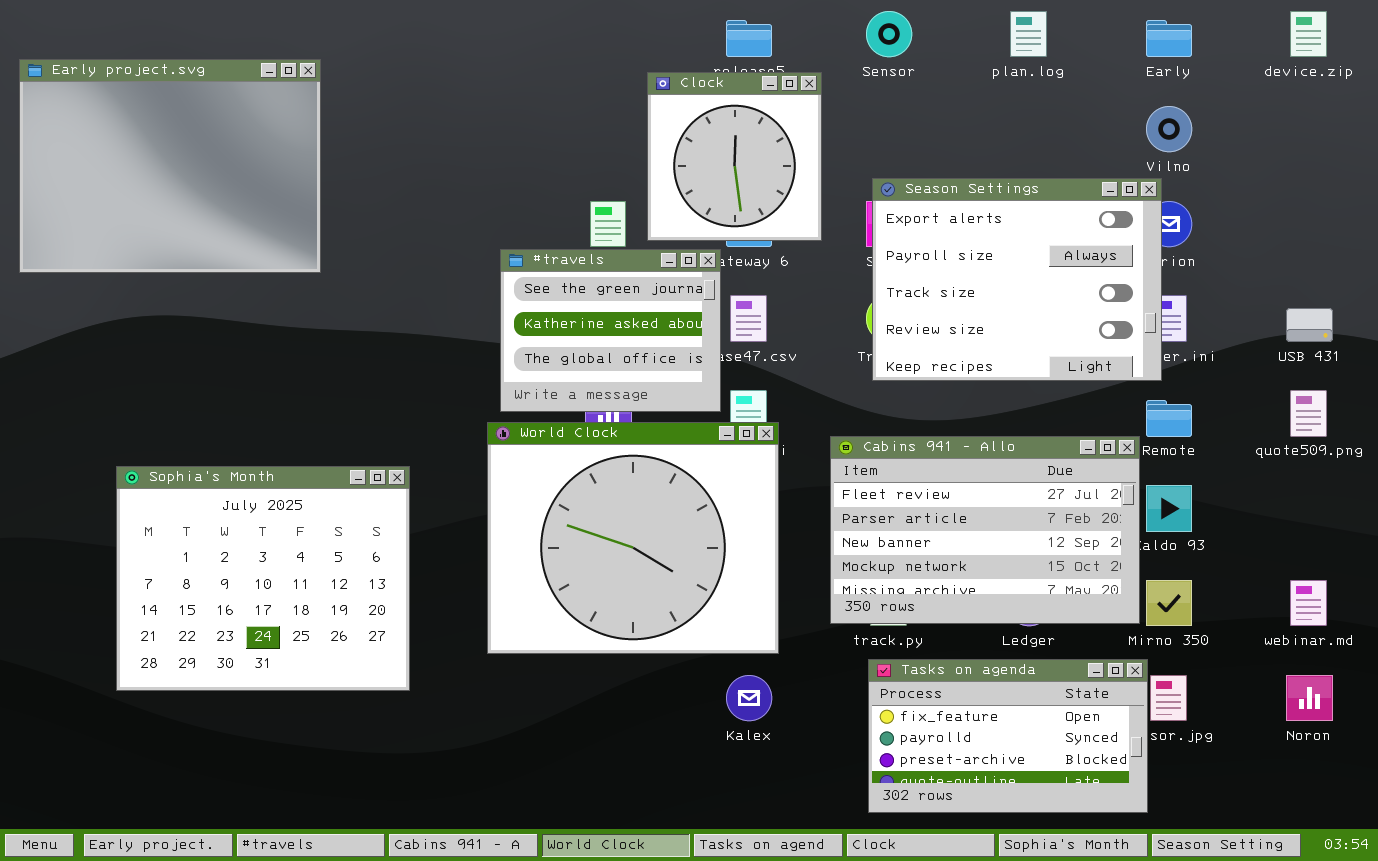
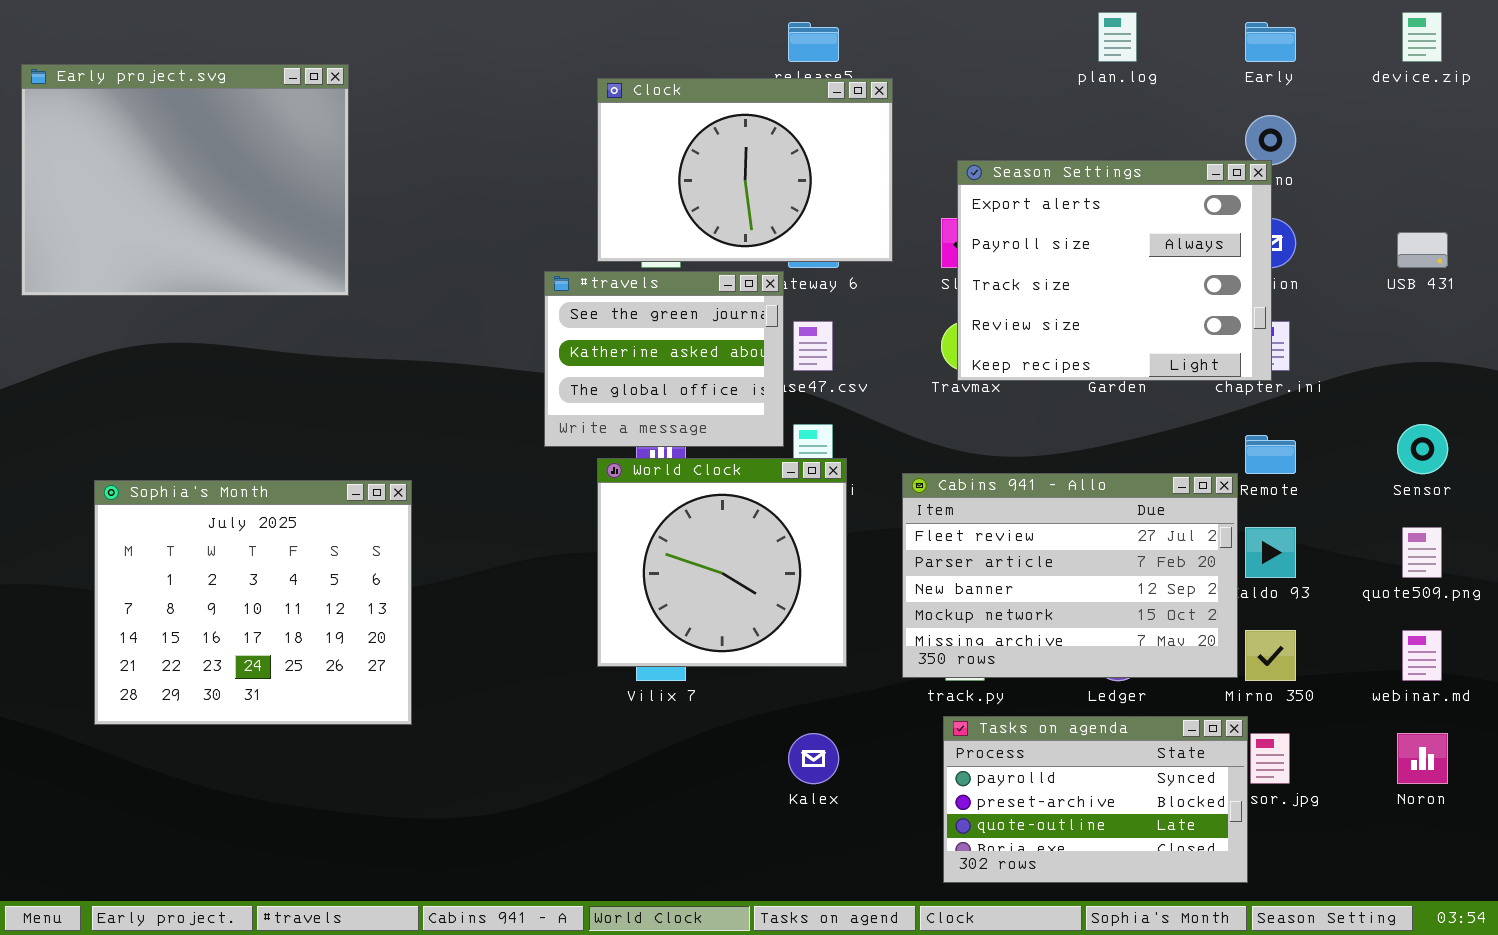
Sensor: [866,11,912,57] -> [1397,424,1448,474], moved
Clock: [647,72,822,241] -> [597,78,893,262], resized
Season Settings: [872,178,1162,381] -> [957,160,1272,381], moved
USB 431: [1286,308,1333,342] -> [1397,232,1448,268], moved
quote509.png: [1290,390,1327,437] -> [1402,527,1442,578], moved
World Clock: [487,422,779,654] -> [597,458,847,667], resized
Sophia's Month: [116,466,410,691] -> [94,480,412,725], moved
Tasks on agenda: [868,659,1148,813] -> [943,716,1248,883], scrolled down 1 row

